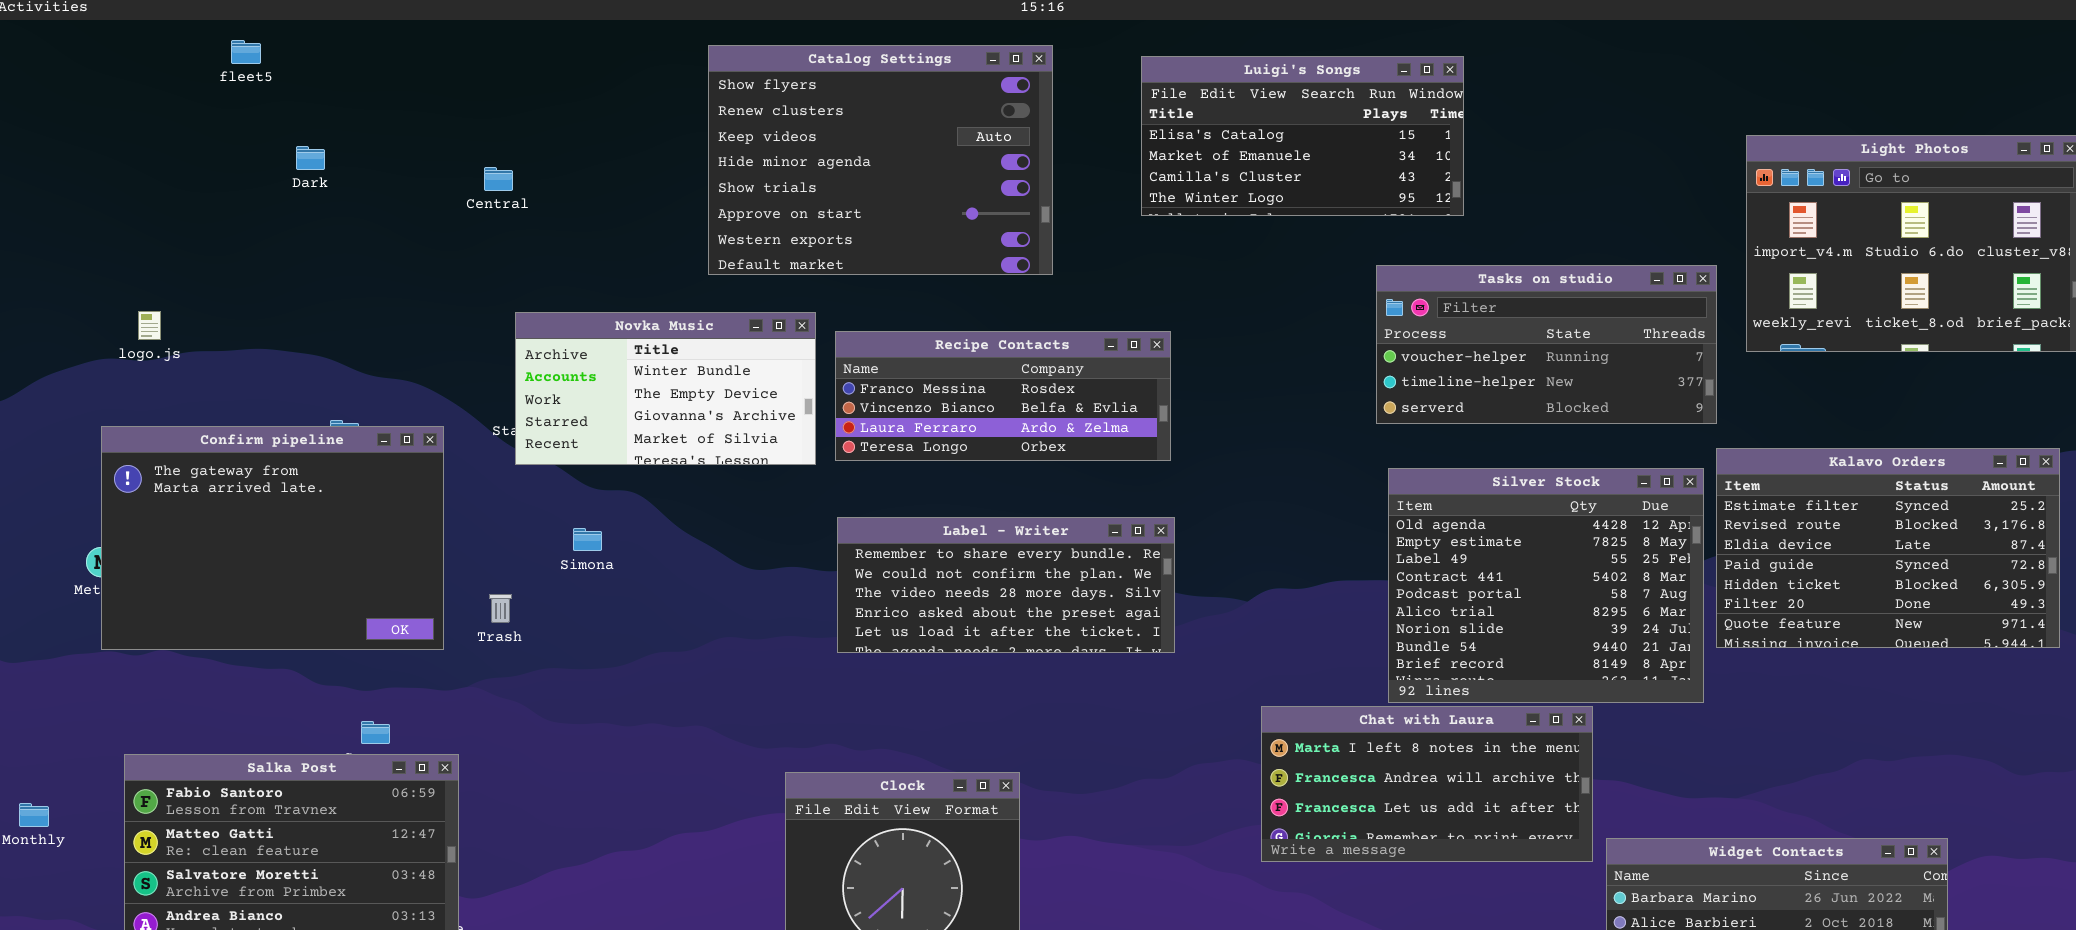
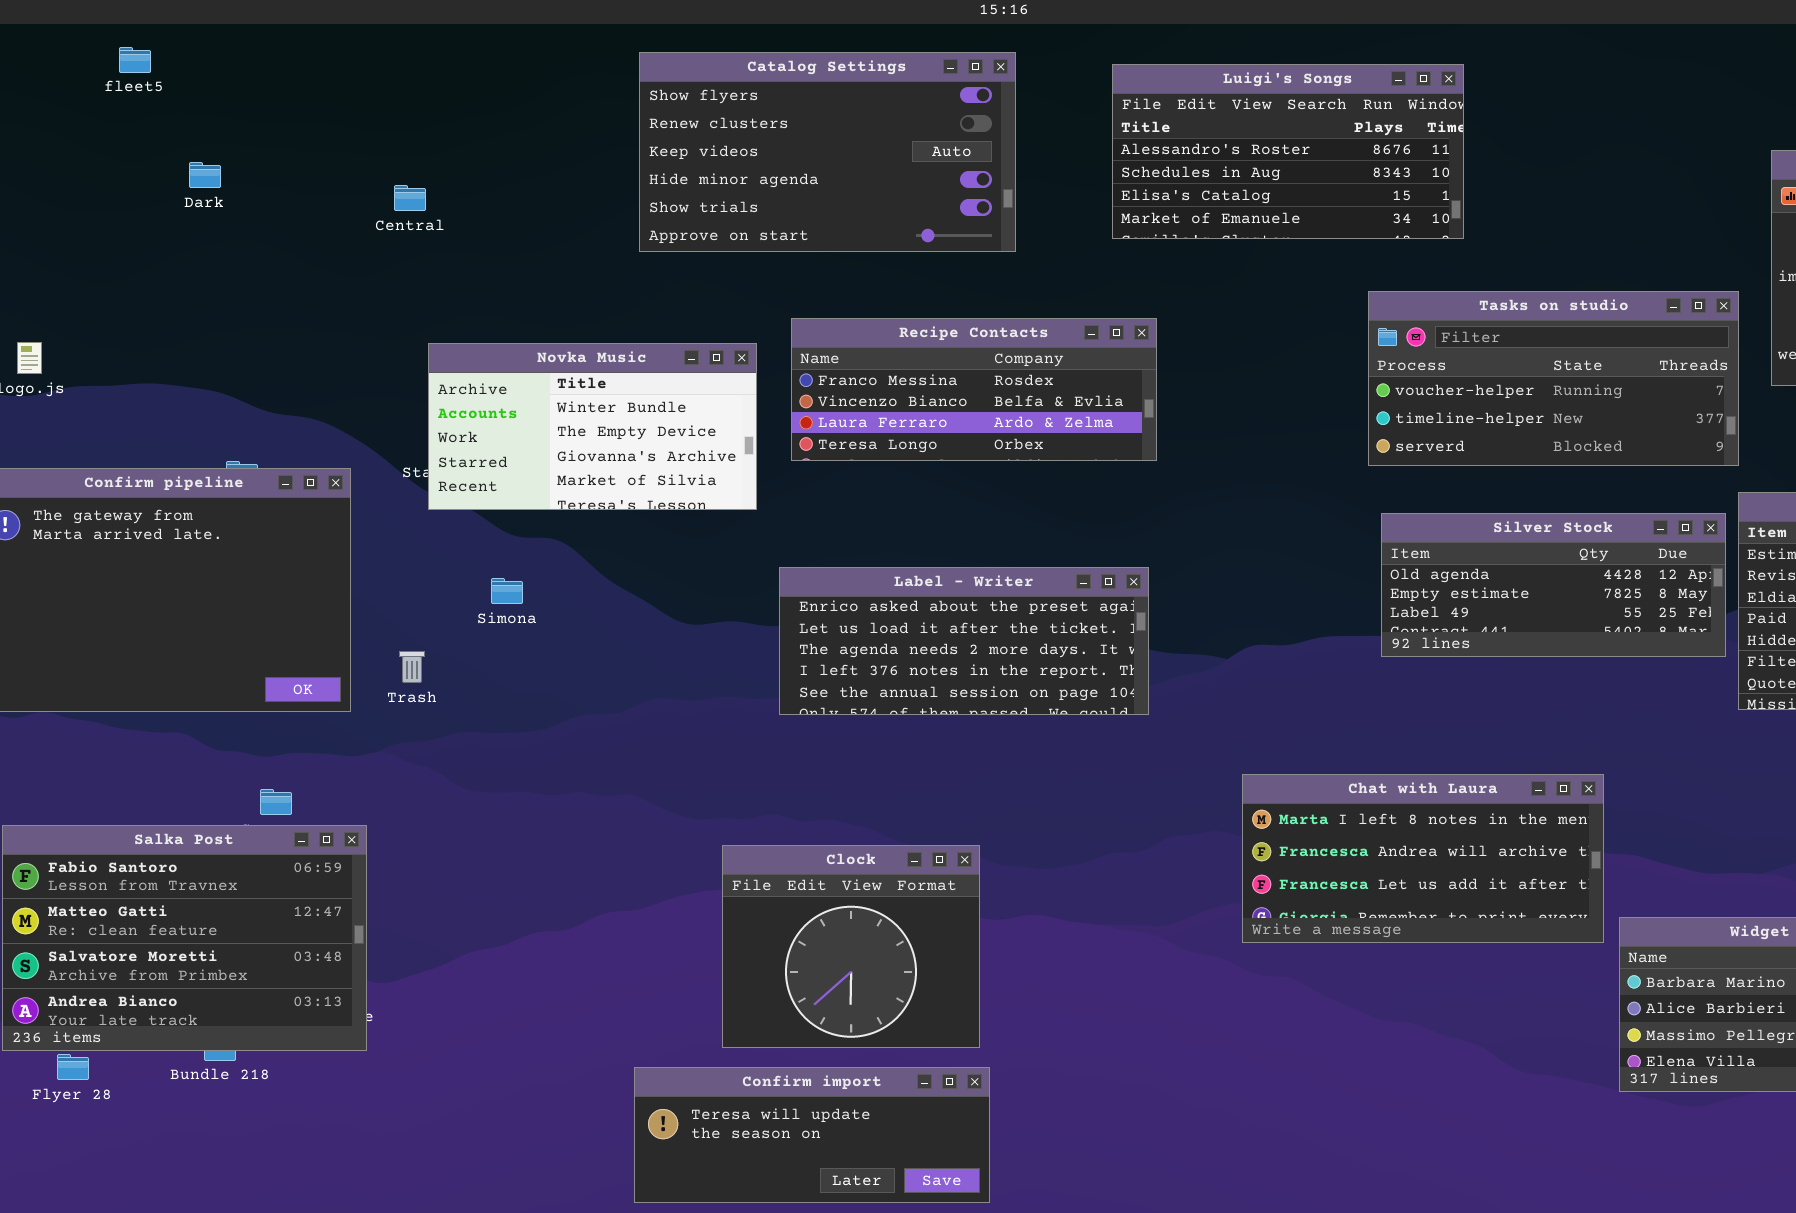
Catalog Settings: [708,45,1053,275] -> [639,52,1016,252], resized
Luigi's Songs: [1141,56,1464,216] -> [1112,64,1464,239], scrolled up 2 rows
Recipe Contacts: [835,331,1171,461] -> [791,318,1157,461], moved
Silver Stock: [1388,468,1704,703] -> [1381,513,1726,657], resized
Label - Writer: [837,517,1175,653] -> [779,567,1149,715], scrolled down 3 rows

